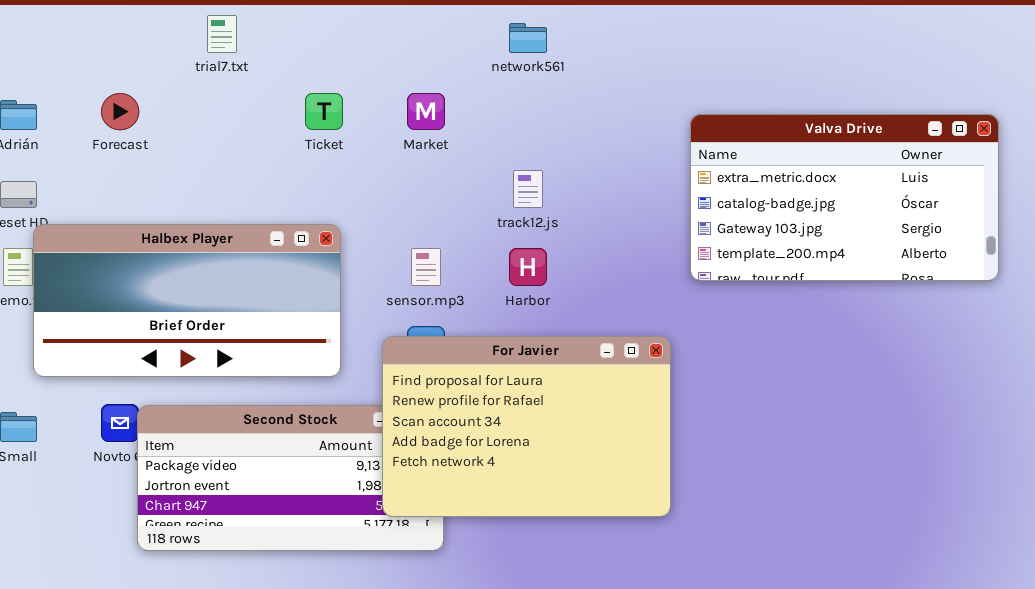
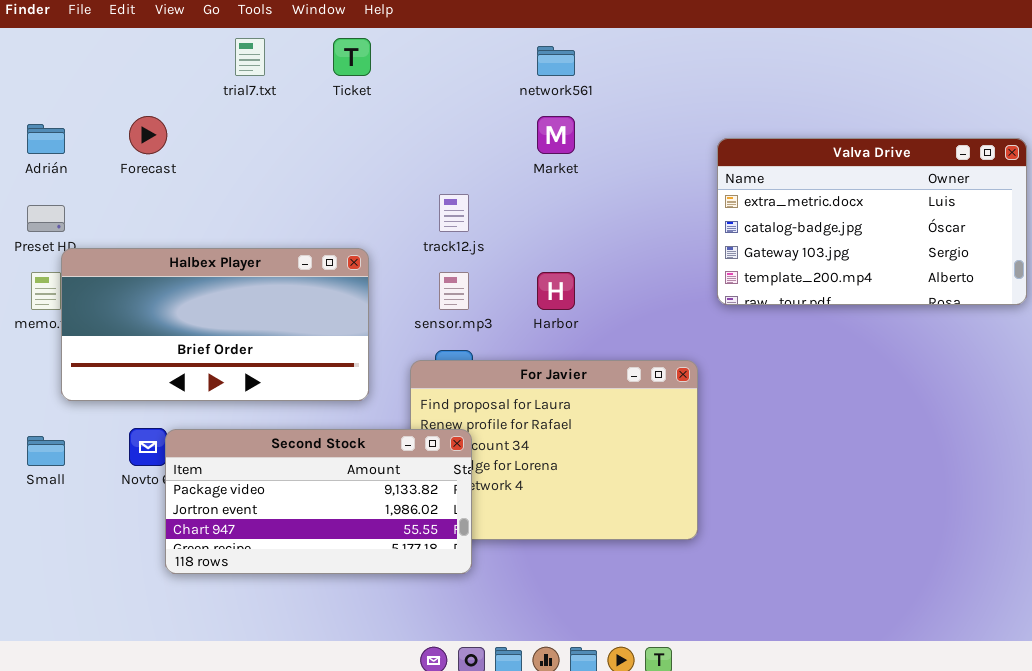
Ticket: [305,93,343,130] -> [333,38,371,76], moved
Market: [407,93,445,130] -> [537,116,575,154], moved
track12.js: [513,170,543,208] -> [439,194,469,232], moved
Second Stock: [137,405,444,551] -> [165,429,472,574], raised

